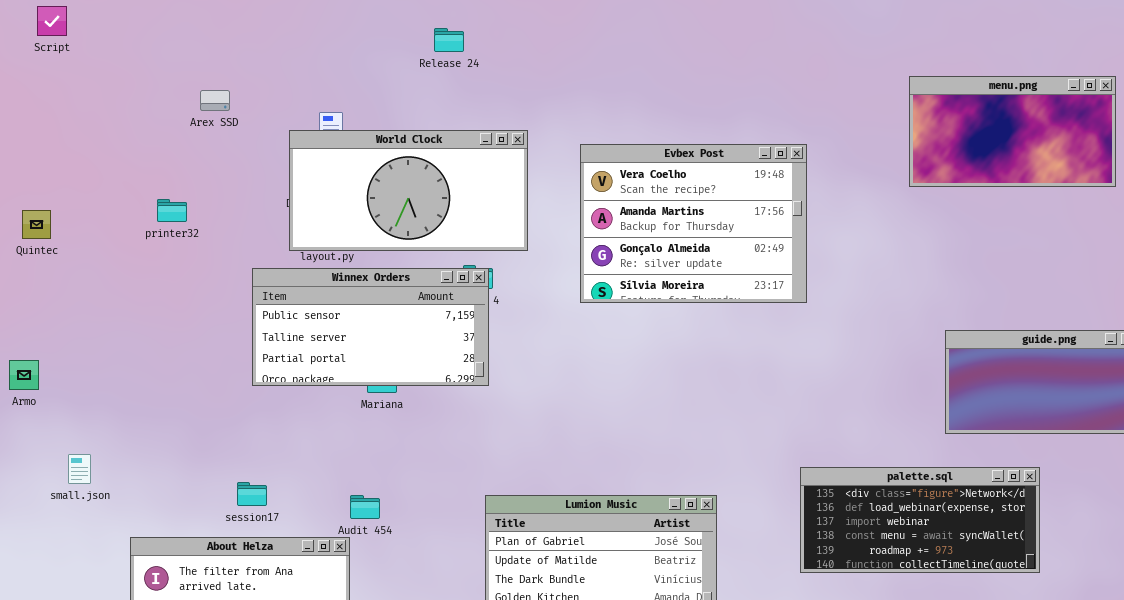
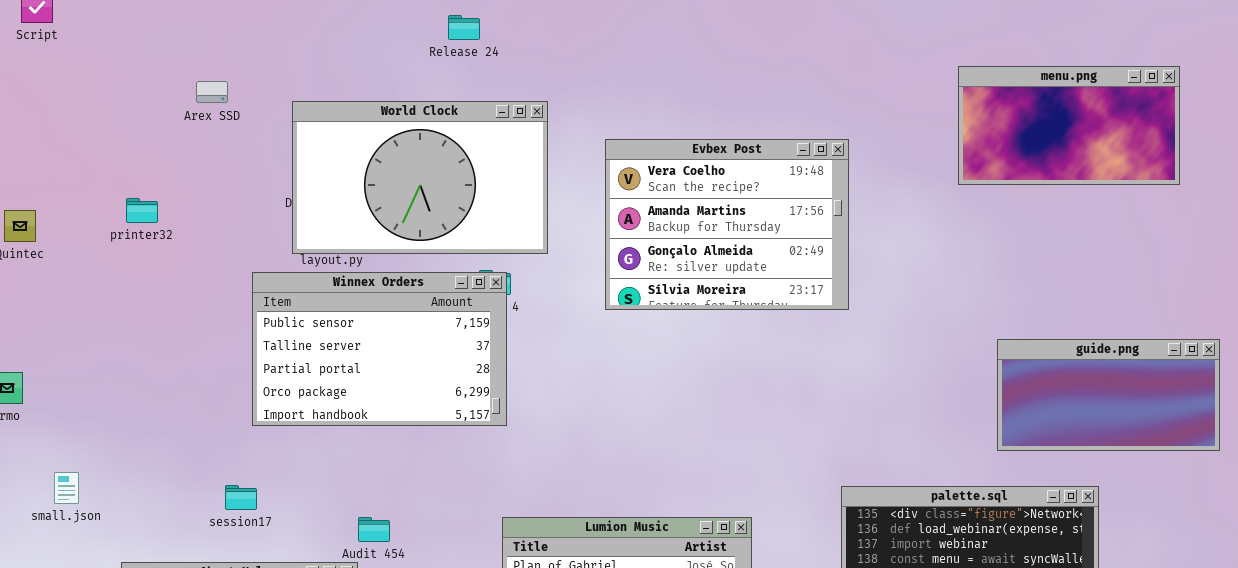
World Clock: [289,130,528,251] -> [292,101,548,254], resized
printer32: [157,199,187,222] -> [126,198,158,223], moved
Winnex Orders: [252,268,489,386] -> [252,272,507,426], resized
session17: [237,482,267,506] -> [225,485,257,510], moved

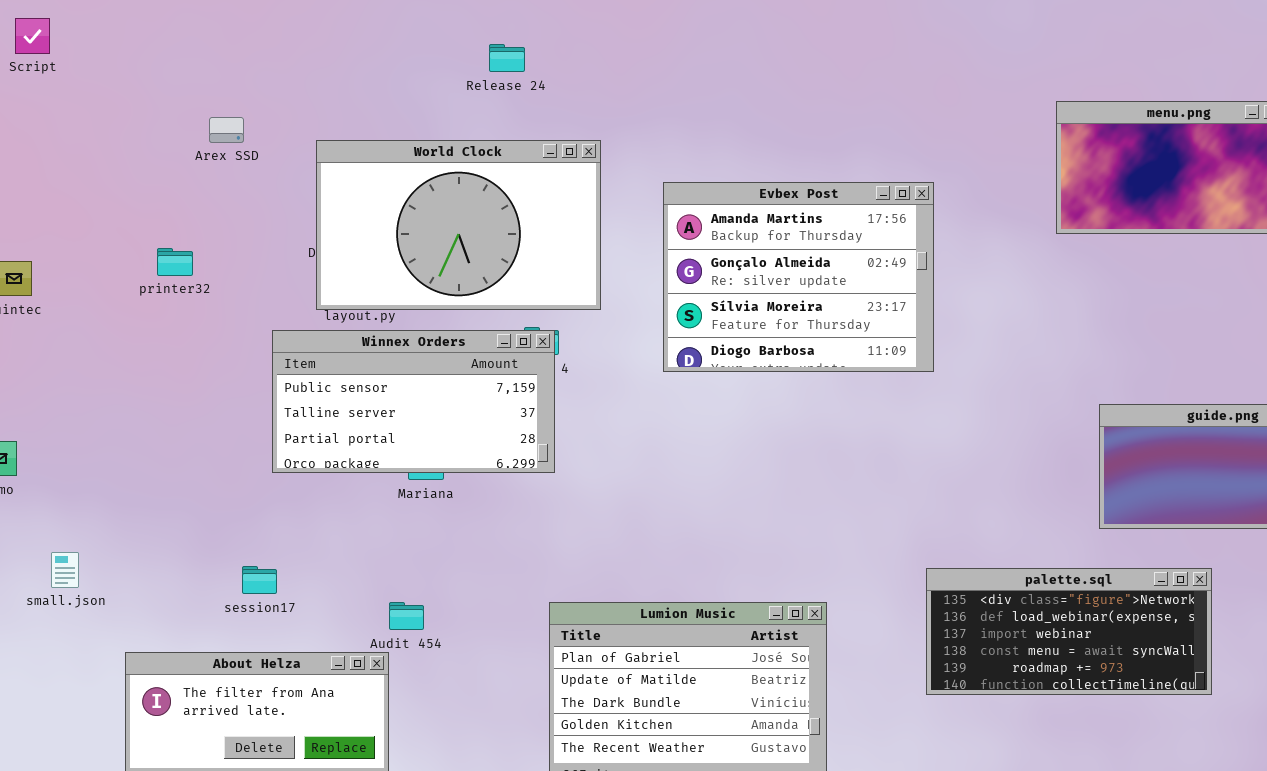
Evbex Post: [605,139,849,310] -> [663,182,934,372], scrolled down 1 row
printer32: [126,198,158,223] -> [157,248,193,276], moved
Winnex Orders: [252,272,507,426] -> [272,330,555,473], resized

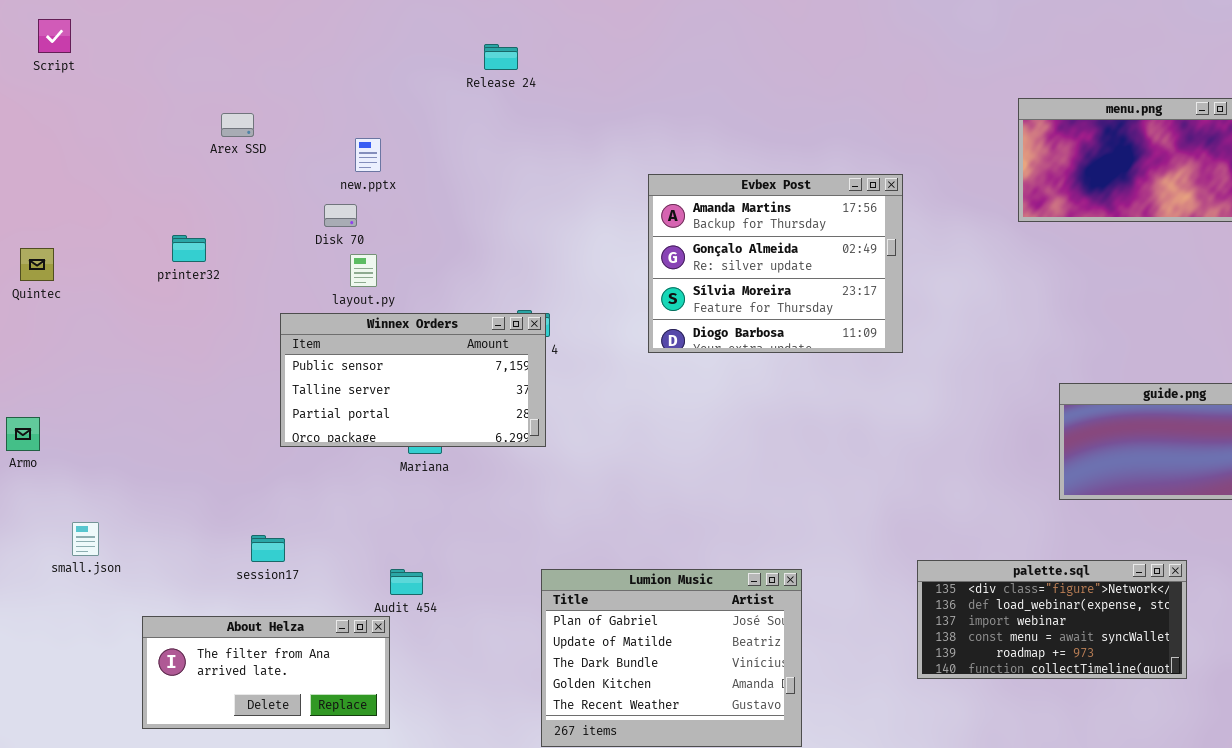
World Clock: [316,140,601,310] -> none, closed
palette.sql: [926,568,1212,695] -> [917,560,1187,679], moved

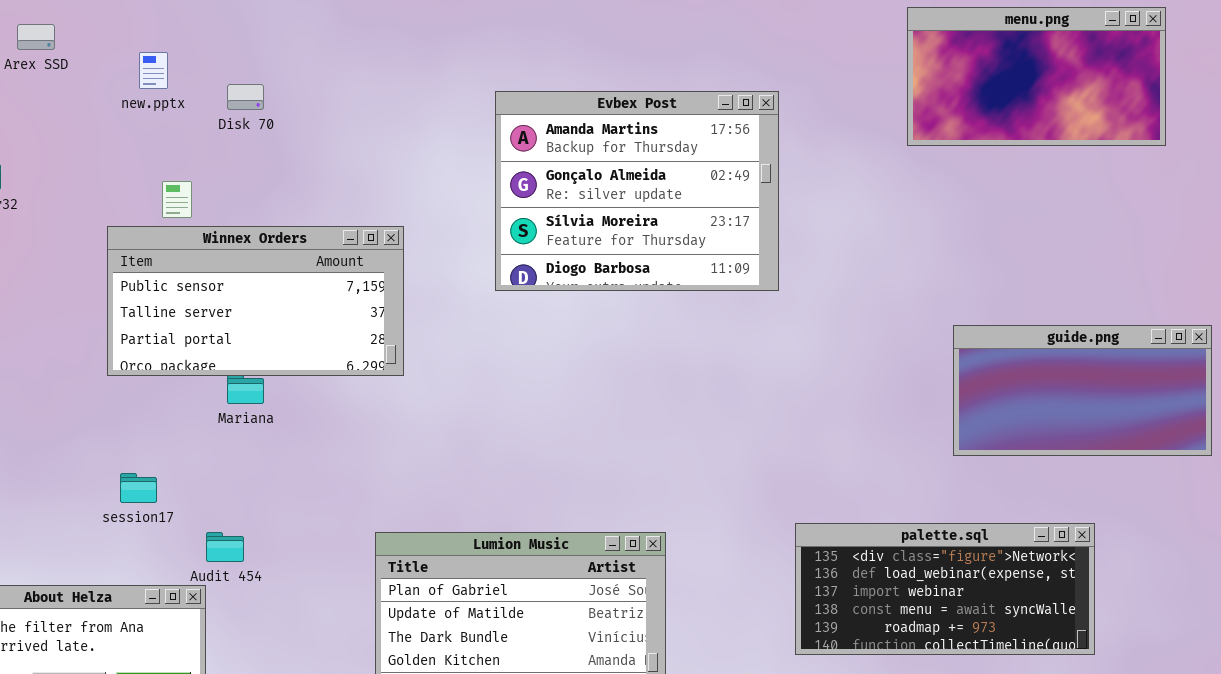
new.pptx: [355,138,381,172] -> [139,52,168,89], moved
Disk 70: [324,204,357,227] -> [227,84,264,110], moved
Winnex Orders: [280,313,546,447] -> [107,226,404,376], moved
session17: [251,535,285,562] -> [120,473,157,503], moved

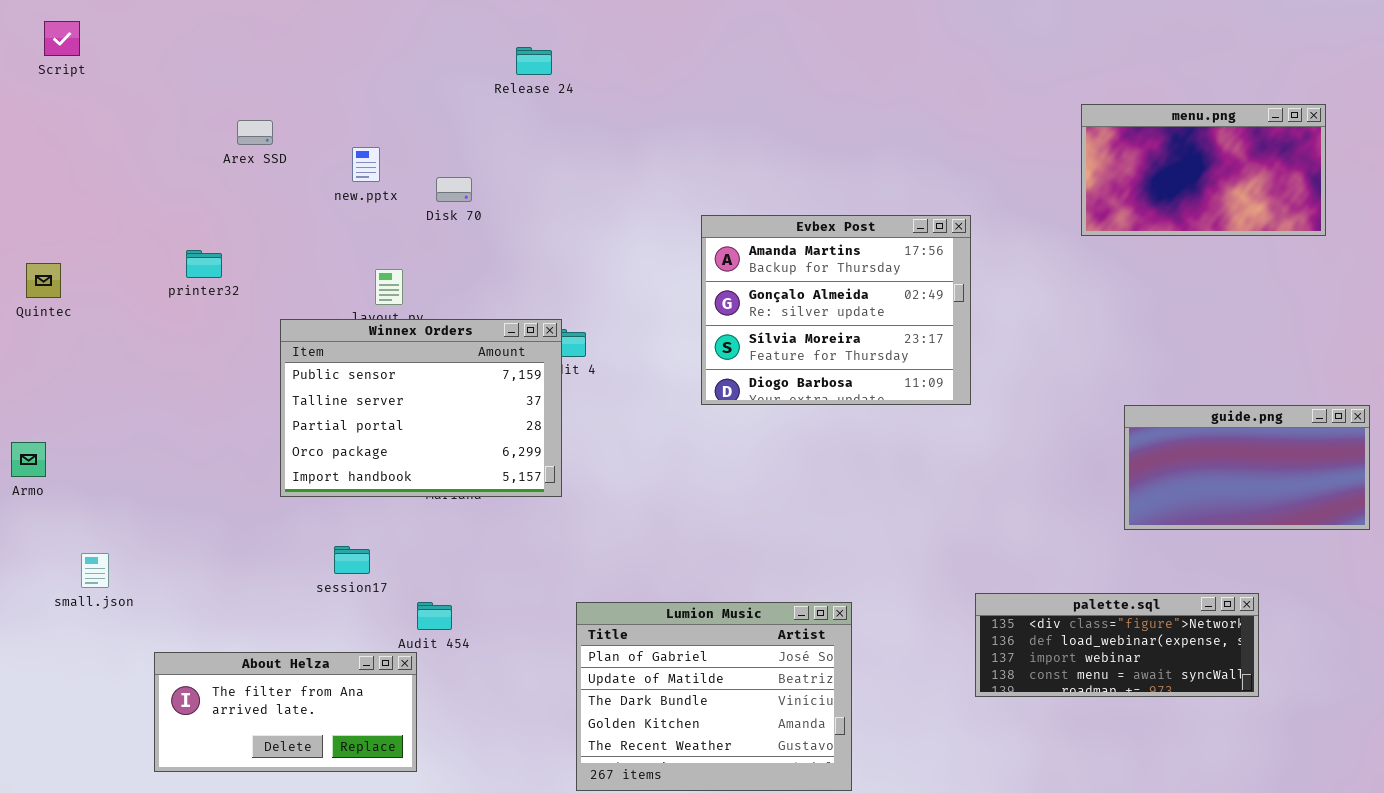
Evbex Post: [495,91,779,291] -> [701,215,971,405], moved
Winnex Orders: [107,226,404,376] -> [280,319,562,497], moved, resized
palette.sql: [795,523,1095,655] -> [975,593,1259,697], resized

